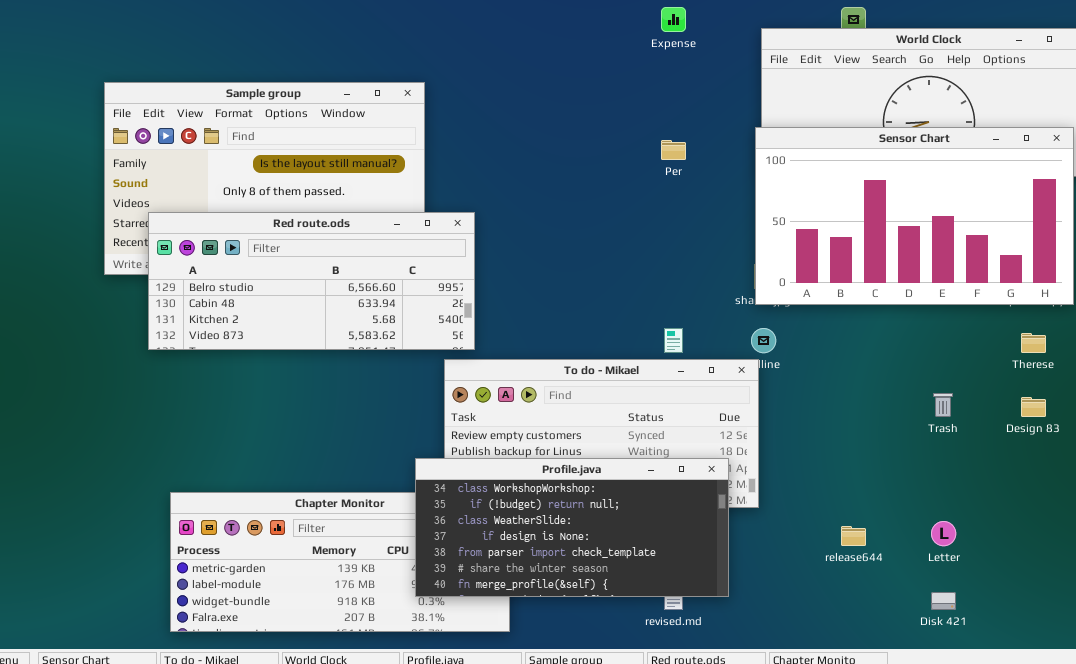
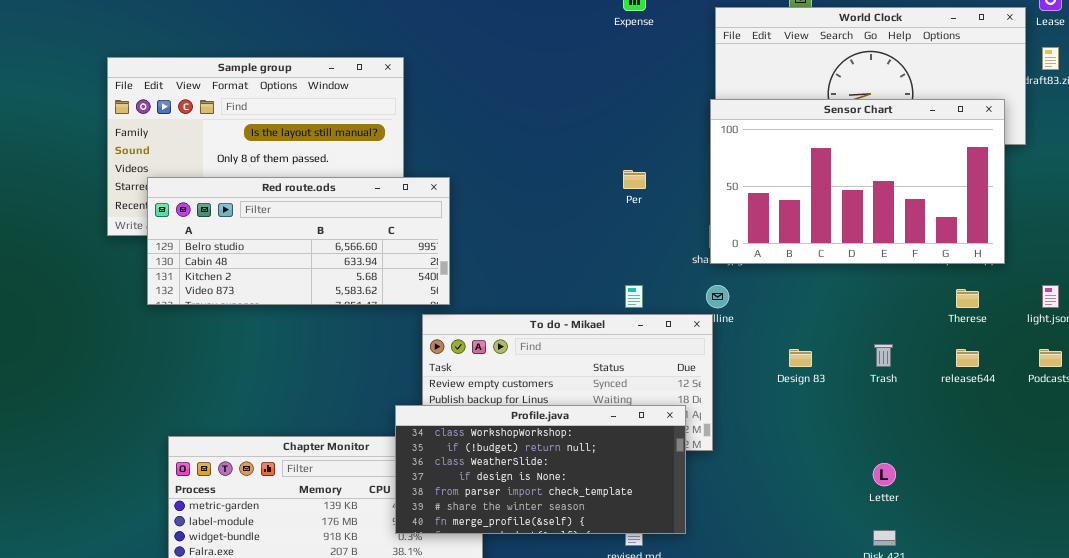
Per: [661,140,686,160] -> [623,170,646,189], moved
Design 83: [1021,397,1046,417] -> [789,349,812,367], moved
release644: [841,526,866,546] -> [956,349,979,367], moved

